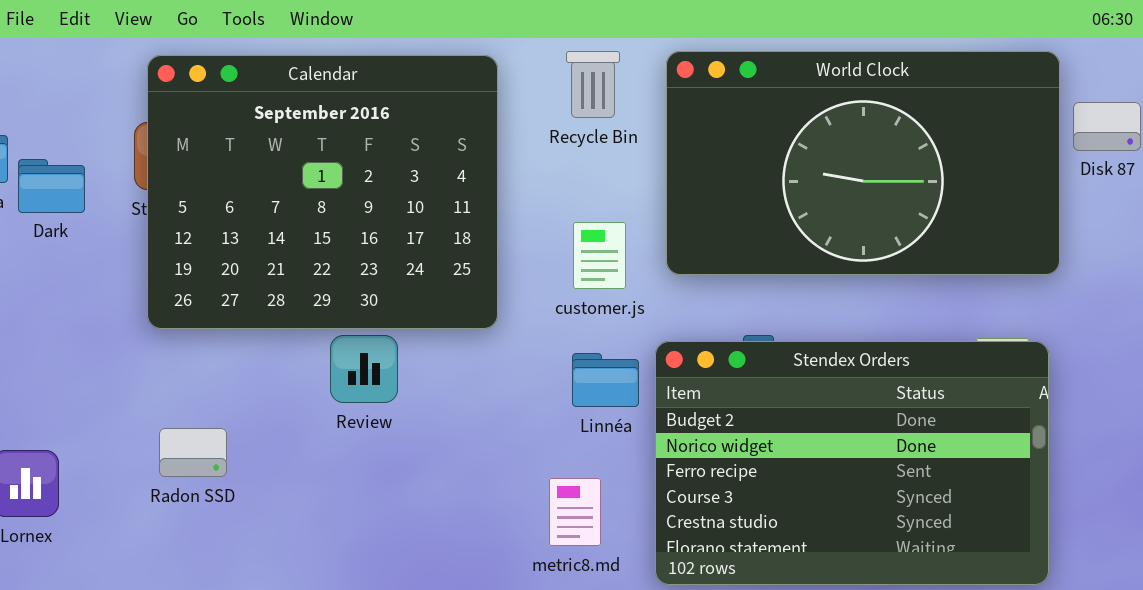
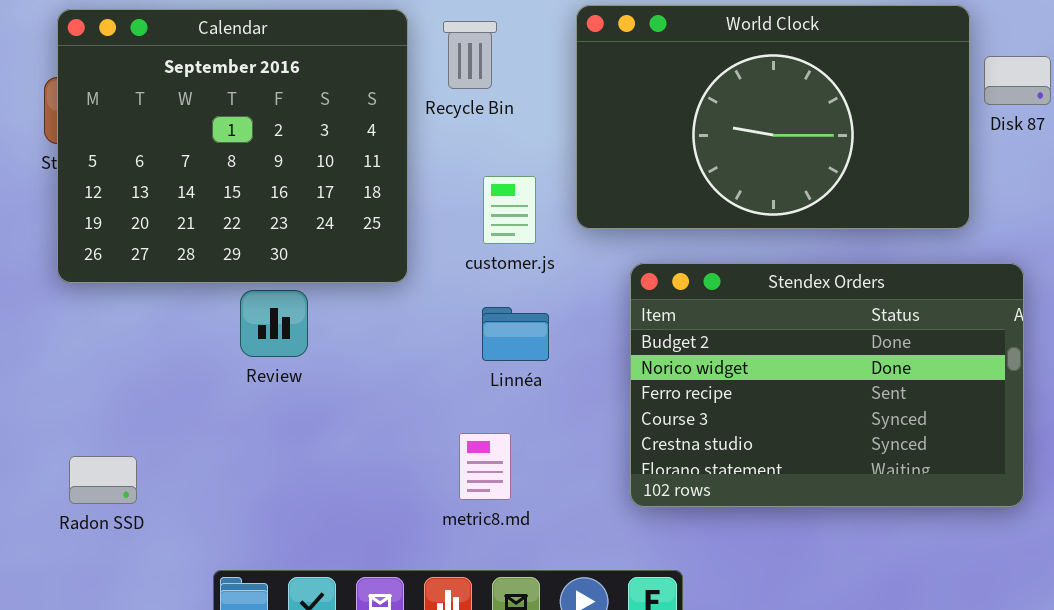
Recycle Bin: [566,51,620,118] -> [443,21,497,89], moved
Stendex Orders: [655,341,1049,585] -> [630,263,1024,507], moved
Radon SSD: [159,428,227,477] -> [69,456,137,504], moved

